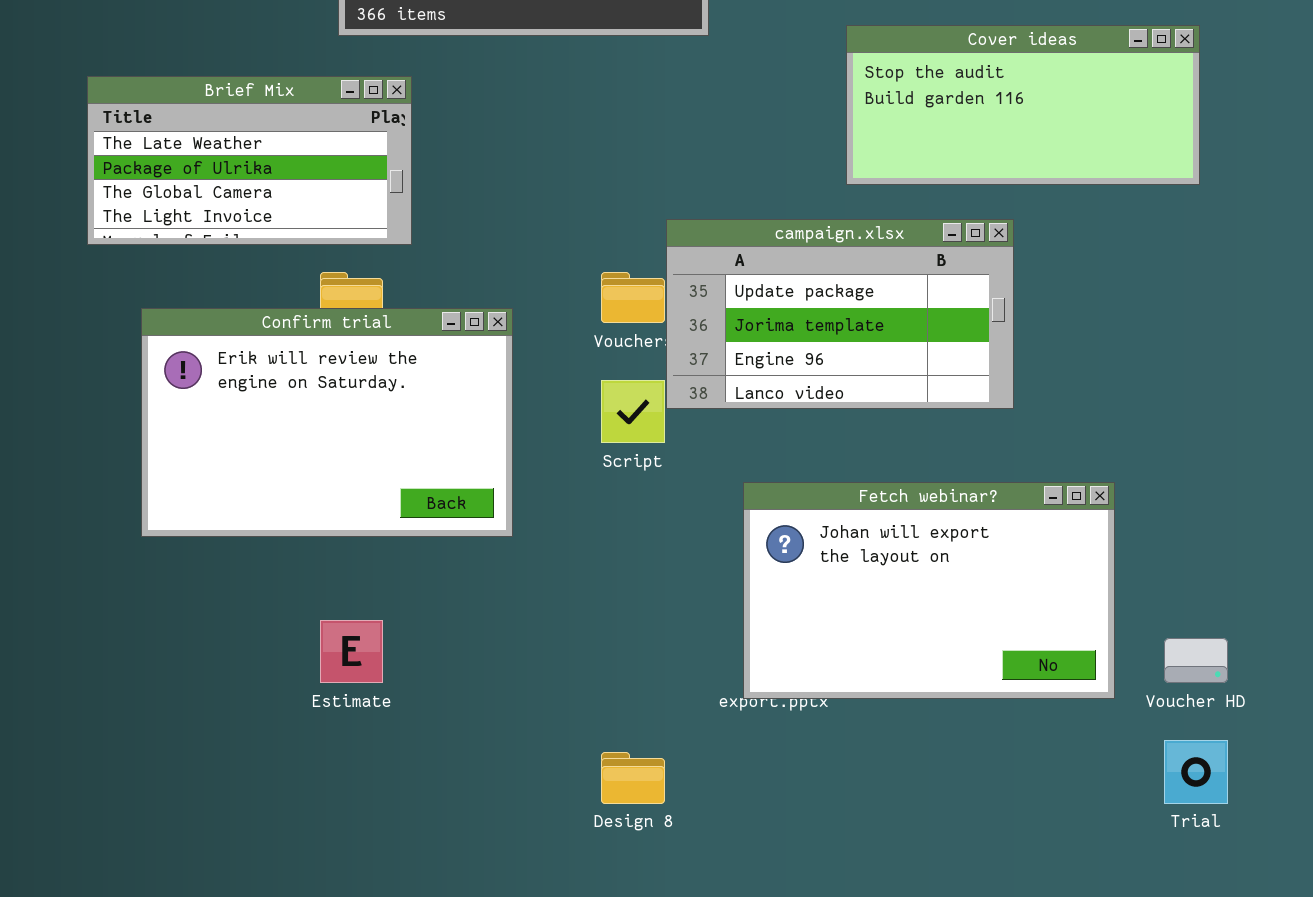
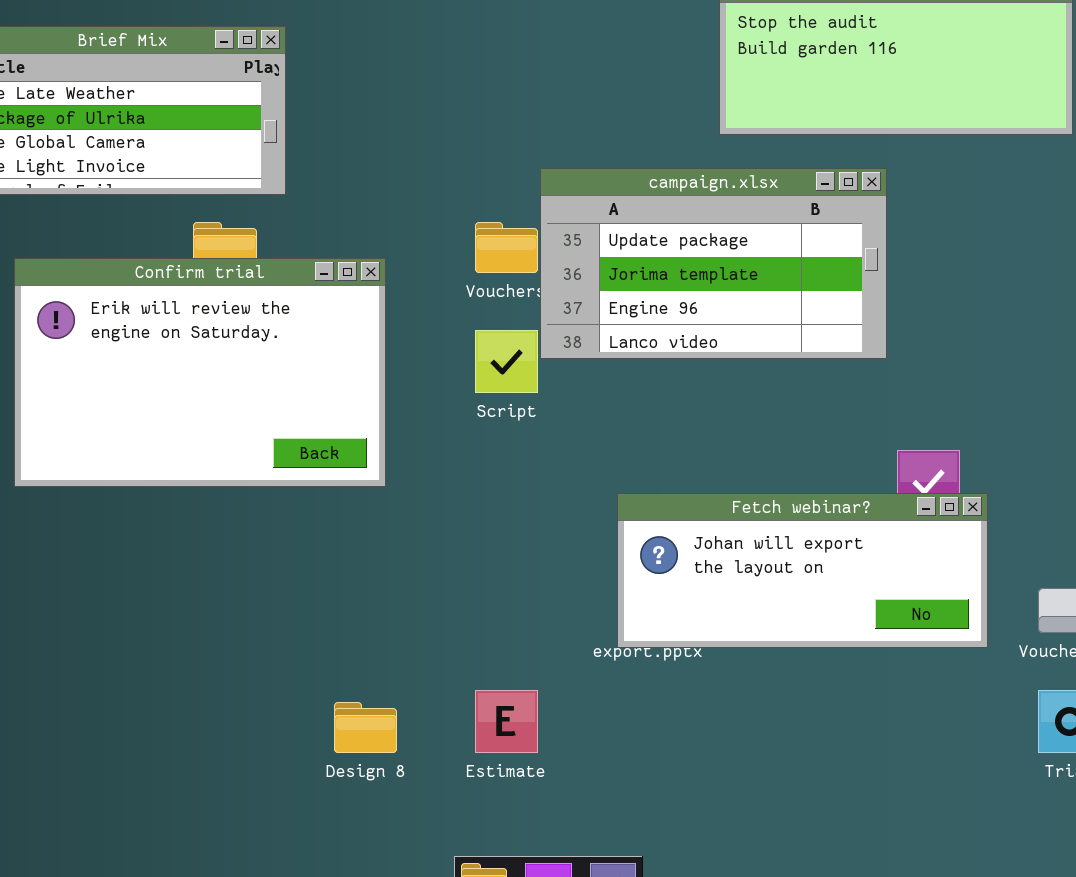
Fetch webinar?: [743,482,1115,699] -> [617,493,988,648], resized
Estimate: [320,620,383,683] -> [475,690,538,753], moved
Design 8: [601,752,665,804] -> [334,702,397,753], moved

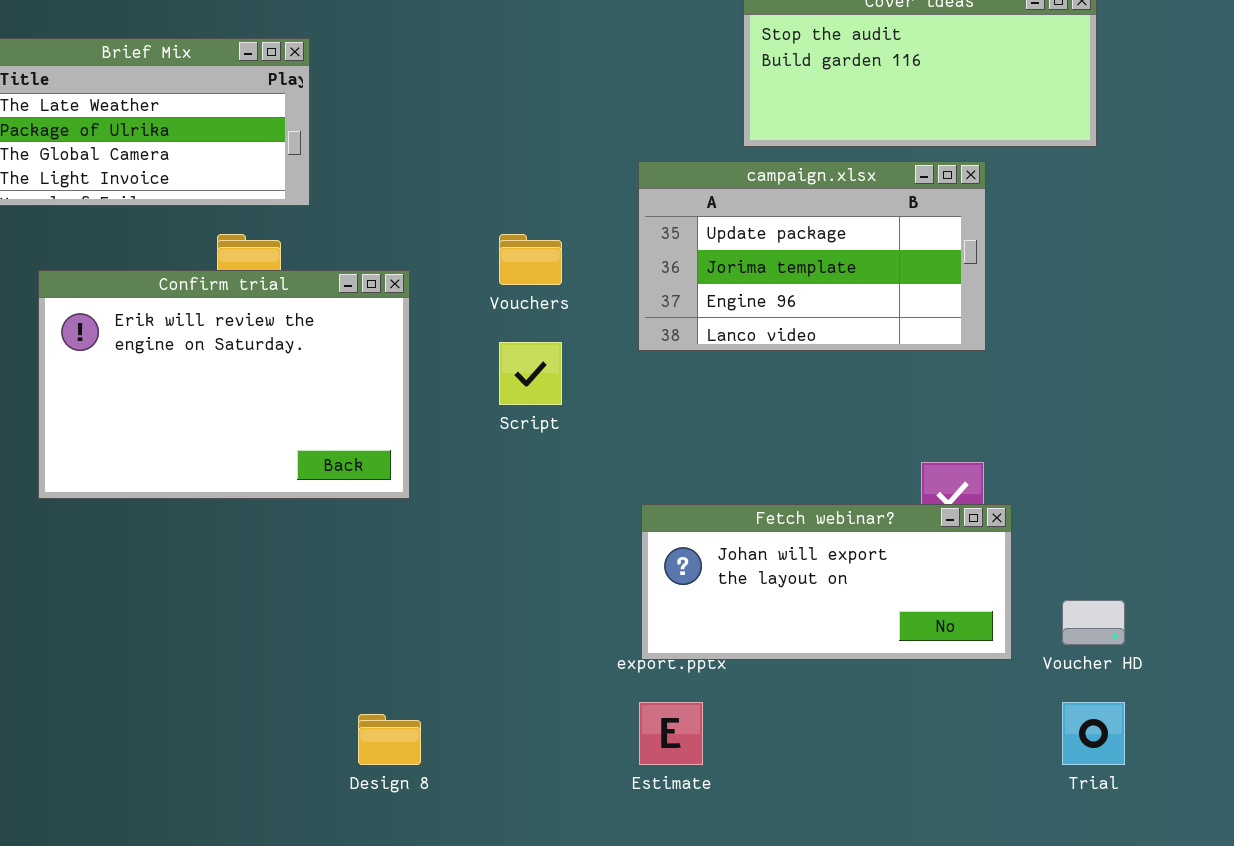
campaign.xlsx: [540,168,887,359] -> [638,161,986,351], moved
Estimate: [475,690,538,753] -> [639,702,703,765], moved

